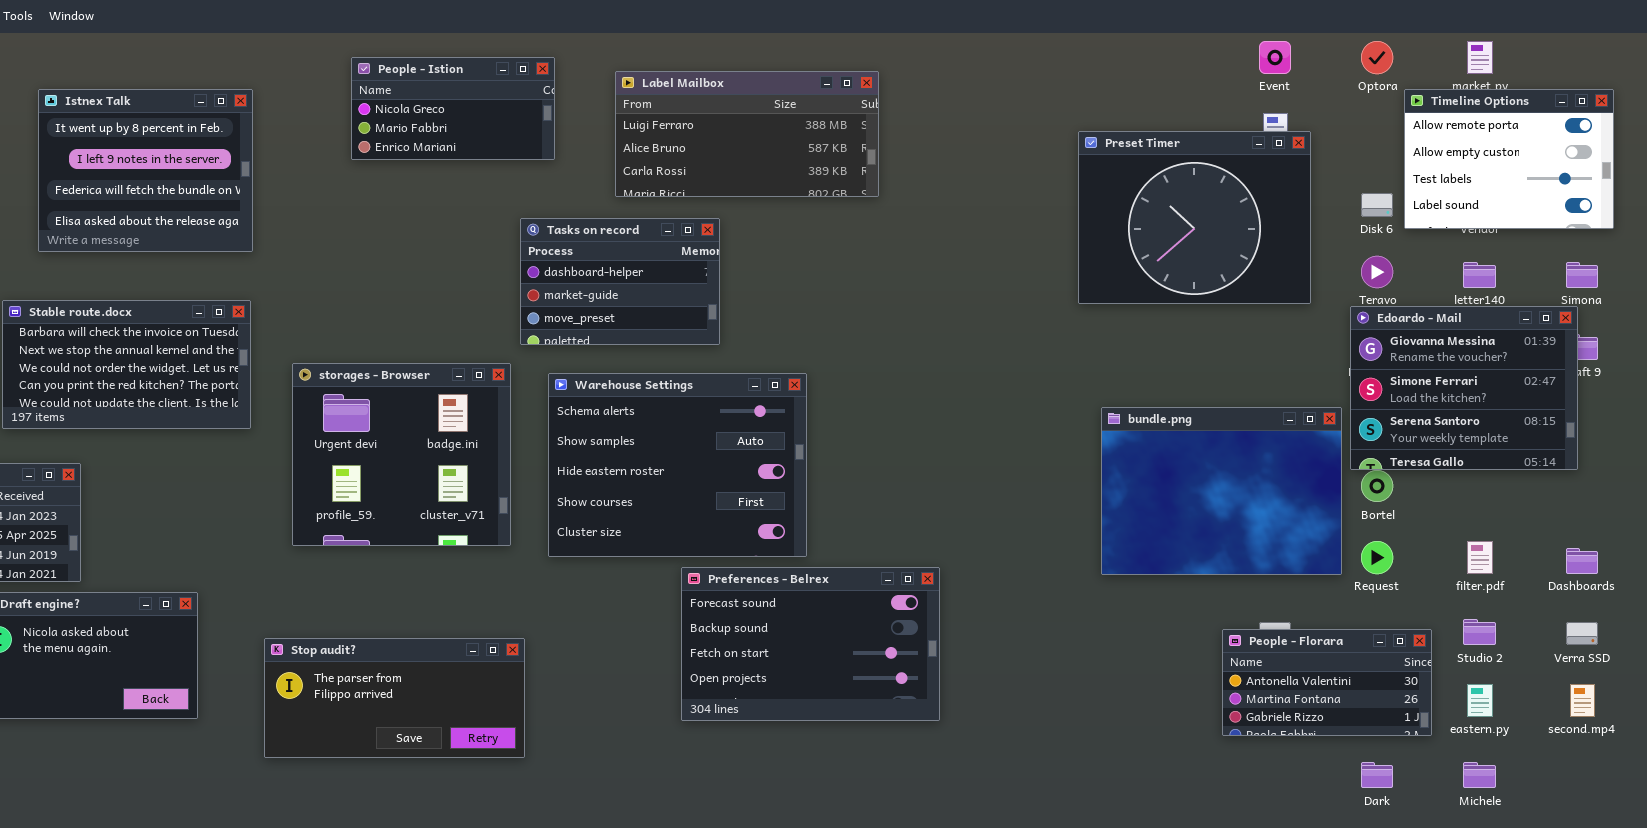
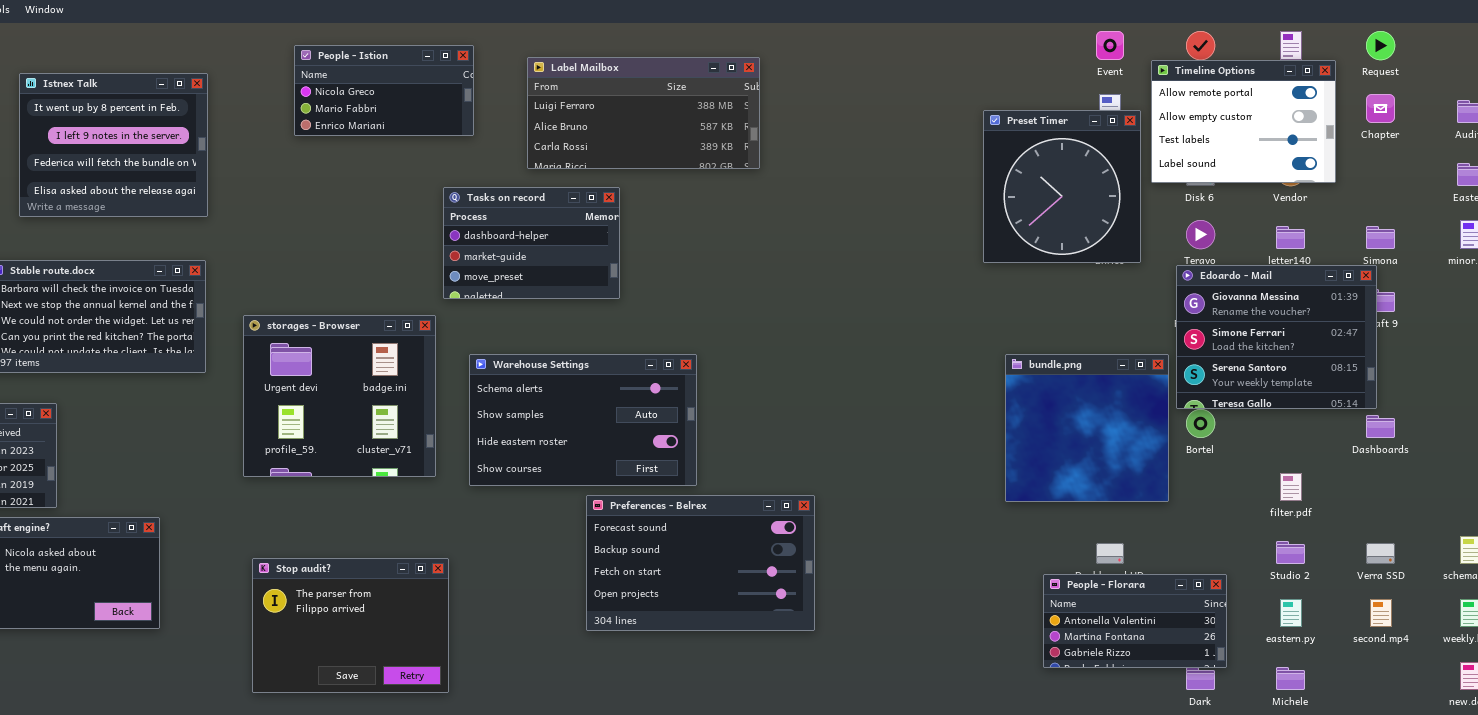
Timeline Options: [1404,89,1614,229] -> [1151,60,1336,183], moved
Preset Timer: [1078,131,1311,304] -> [983,110,1141,263], resized
Warehouse Settings: [548,373,807,557] -> [469,354,697,486], resized
bundle.png: [1101,407,1342,575] -> [1005,354,1169,502], resized
Request: [1361,541,1393,574] -> [1366,31,1395,60], moved
Dashboards: [1566,548,1598,574] -> [1366,415,1395,438], moved
People - Florara: [1222,629,1432,736] -> [1043,574,1227,668], moved
Stop audit?: [264,638,525,758] -> [252,558,449,693], resized

